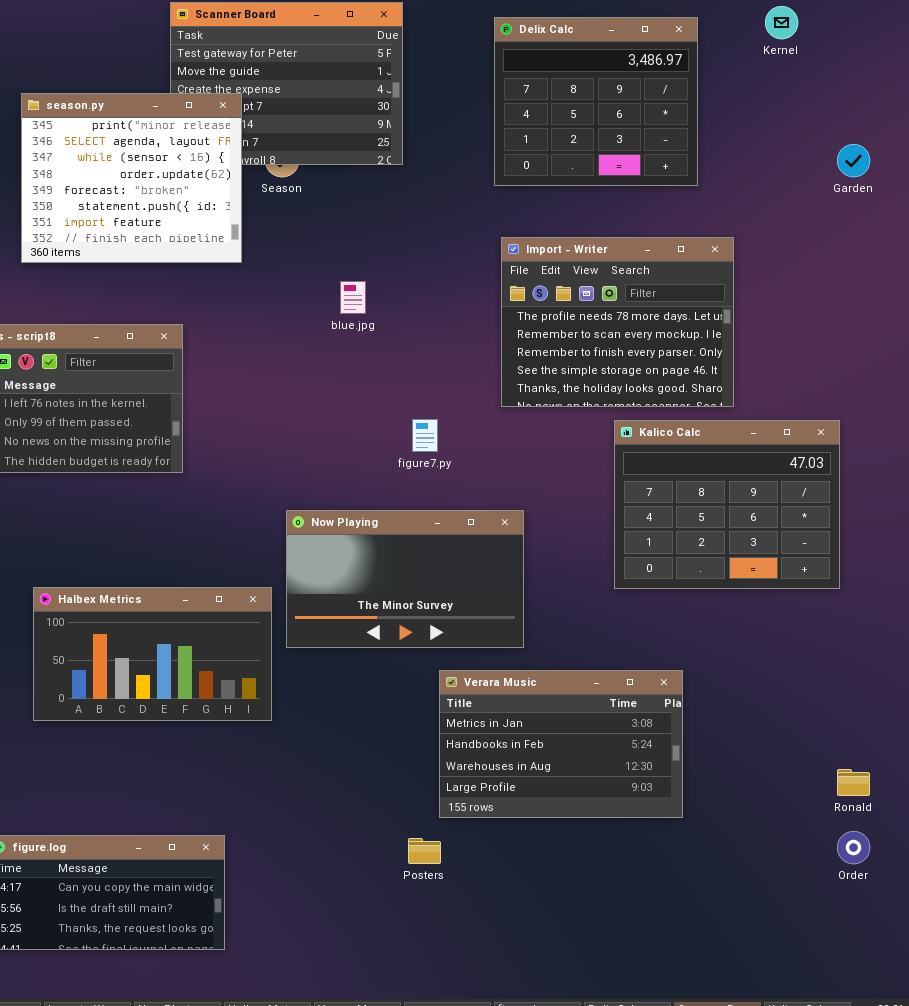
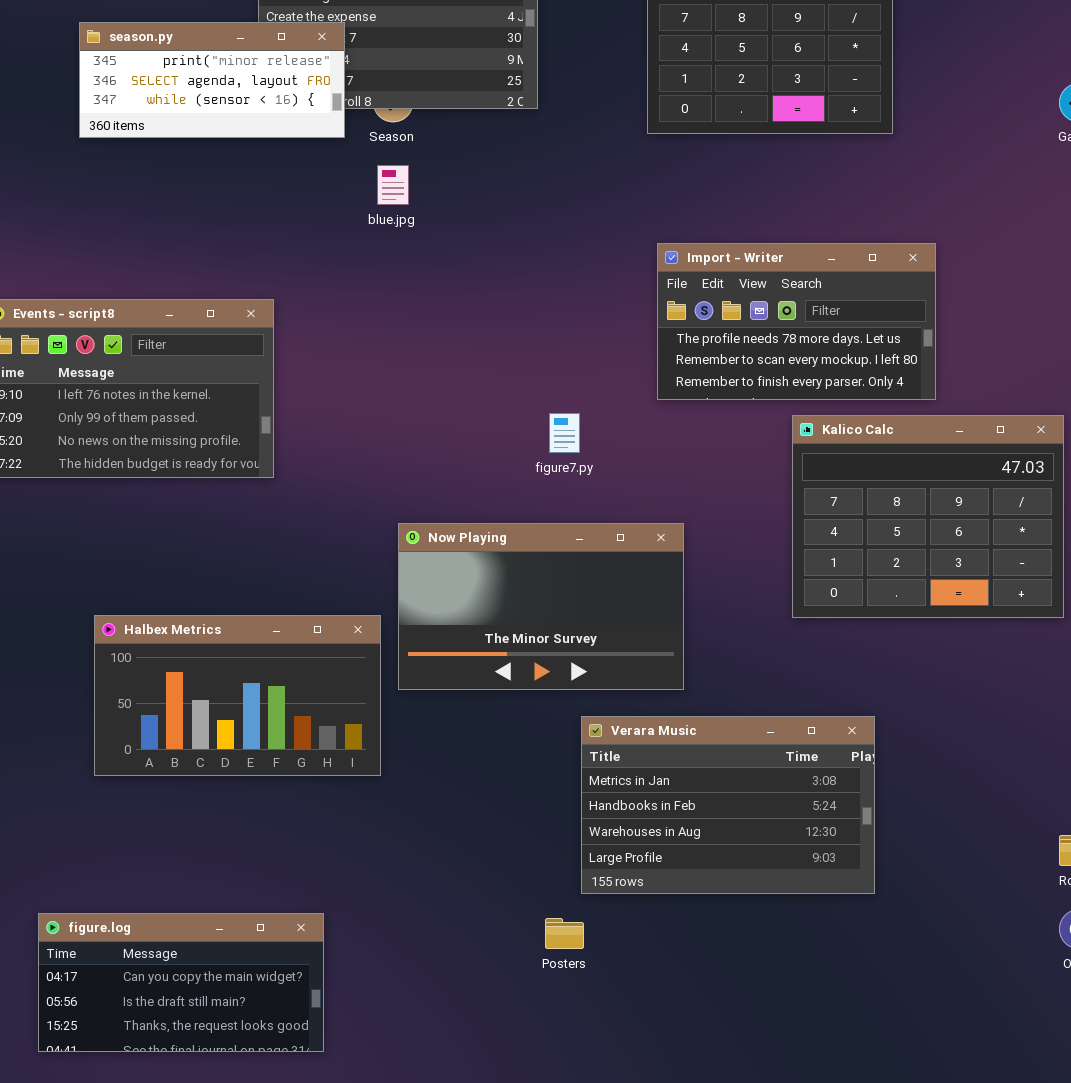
season.py: [21,93,242,263] -> [79,22,345,138], resized
Import - Writer: [501,237,734,407] -> [657,243,936,400], resized
blue.jpg: [340,281,366,314] -> [377,165,409,205], moved

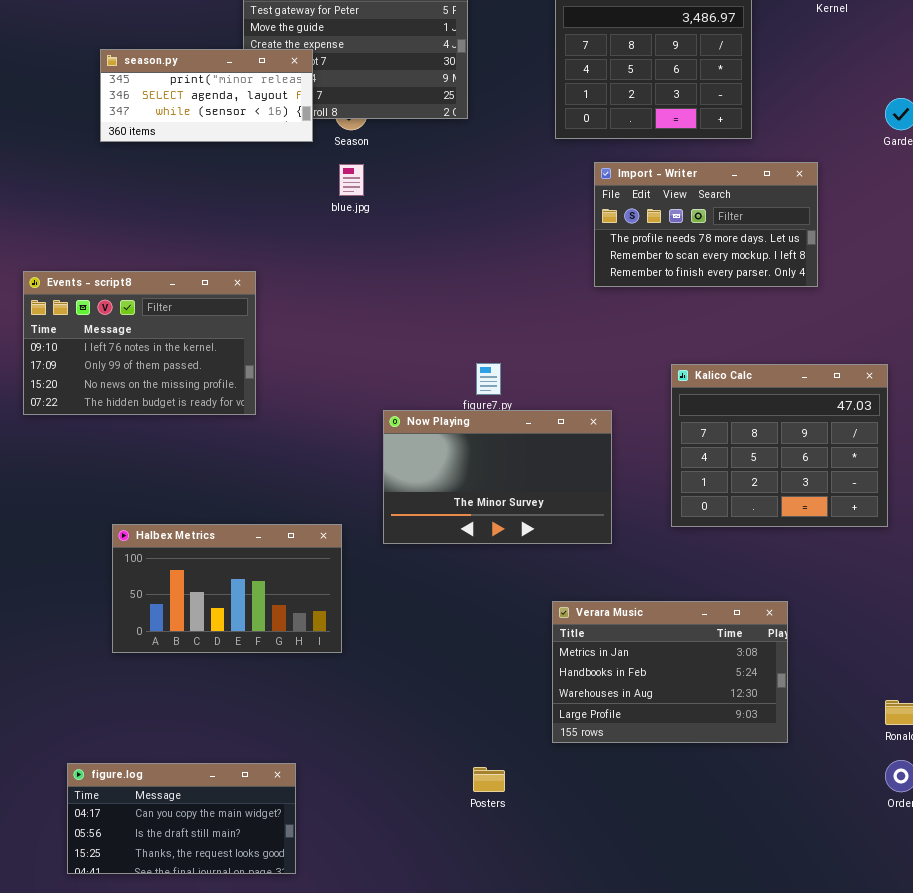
Import - Writer: [657,243,936,400] -> [594,162,818,287], moved
Now Playing: [398,523,684,690] -> [383,410,612,544], moved
Verara Music: [581,716,875,894] -> [552,601,788,743], moved

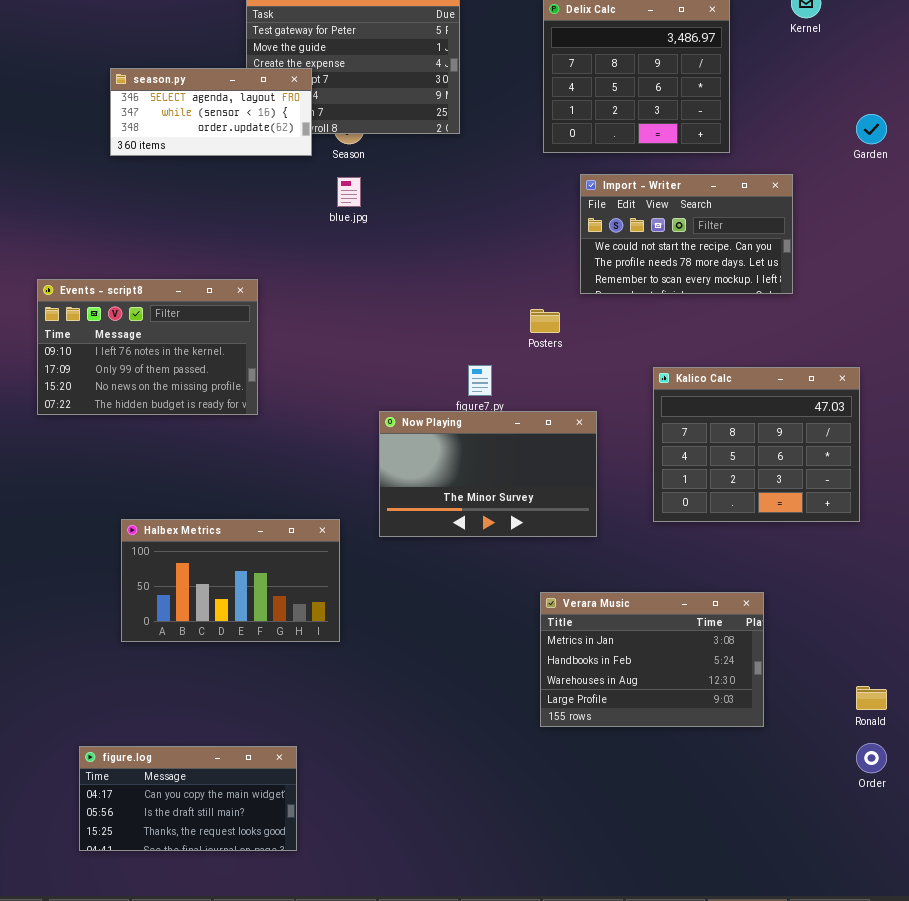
season.py: [100,49,313,142] -> [110,68,312,156], scrolled down 1 row
Import - Writer: [594,162,818,287] -> [580,174,793,294], scrolled up 1 row
Posters: [473,767,505,792] -> [530,309,560,333], moved

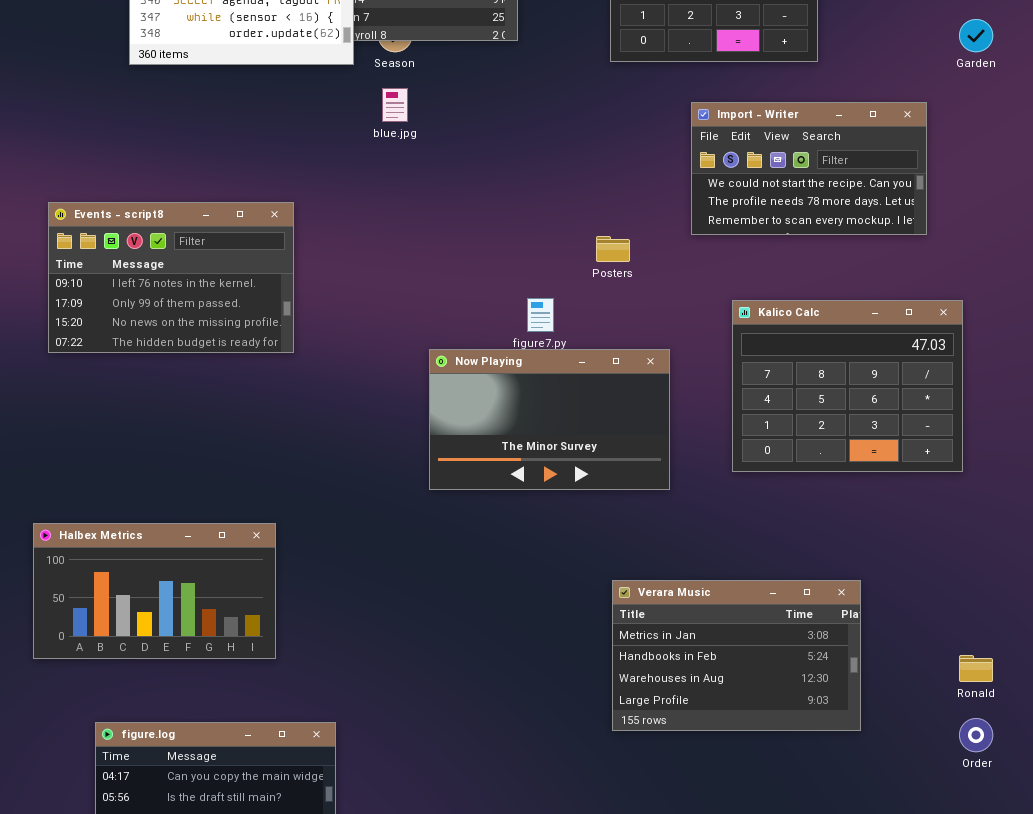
Import - Writer: [580,174,793,294] -> [691,102,927,235], moved
Halbex Metrics: [121,519,340,642] -> [33,523,276,659], moved
Verara Music: [540,592,764,727] -> [612,580,861,731], moved

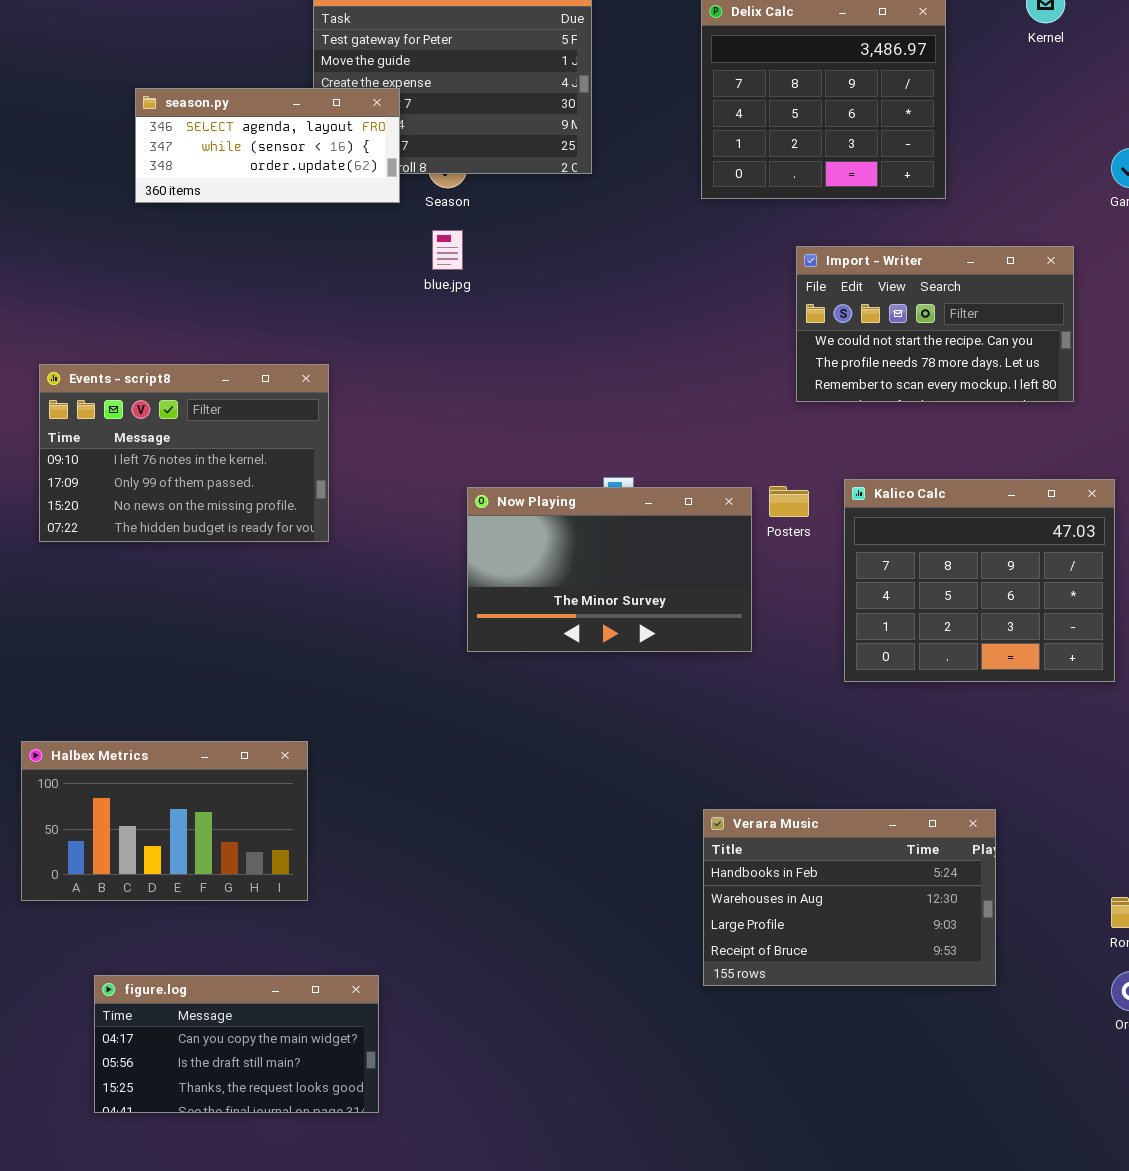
Posters: [596,236,630,262] -> [769,486,809,517], moved
Now Playing: [429,349,670,490] -> [467,487,752,652], moved
Verara Music: [612,580,861,731] -> [703,809,996,986], scrolled down 1 row

